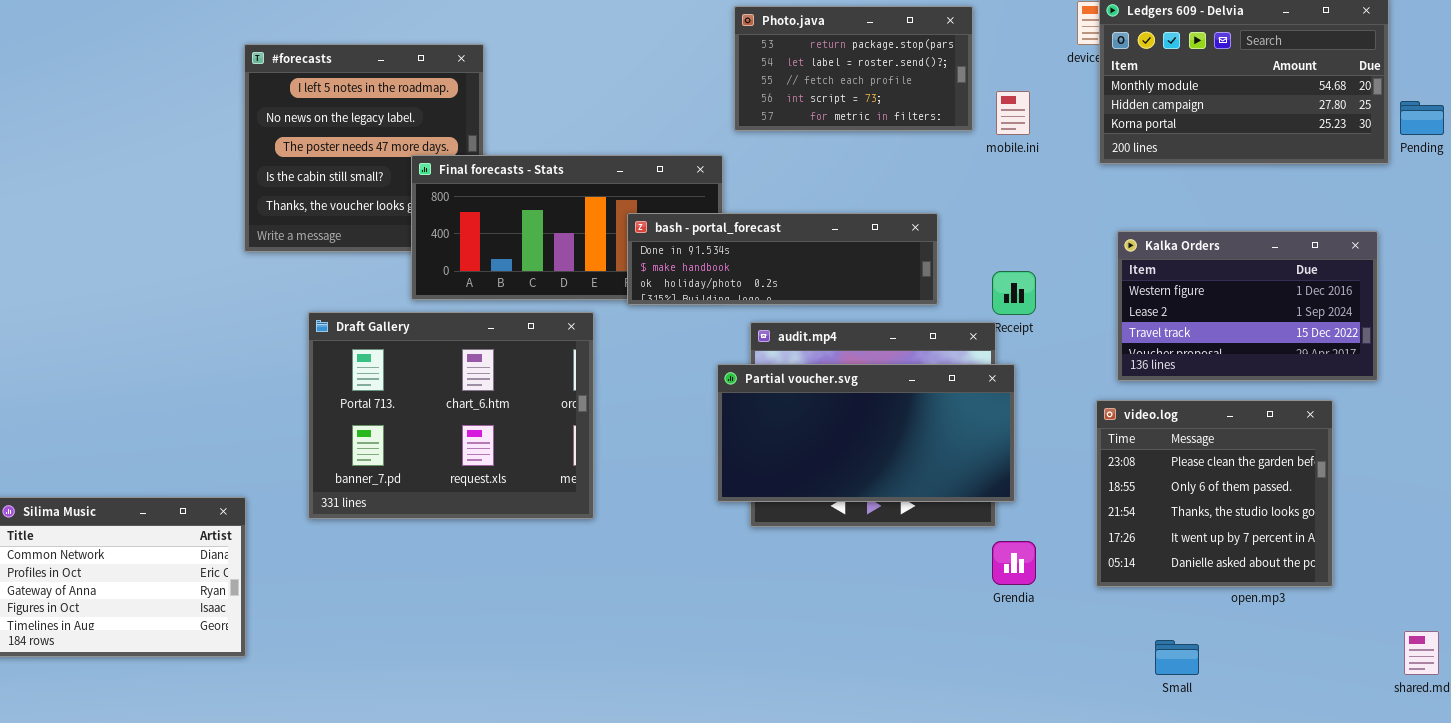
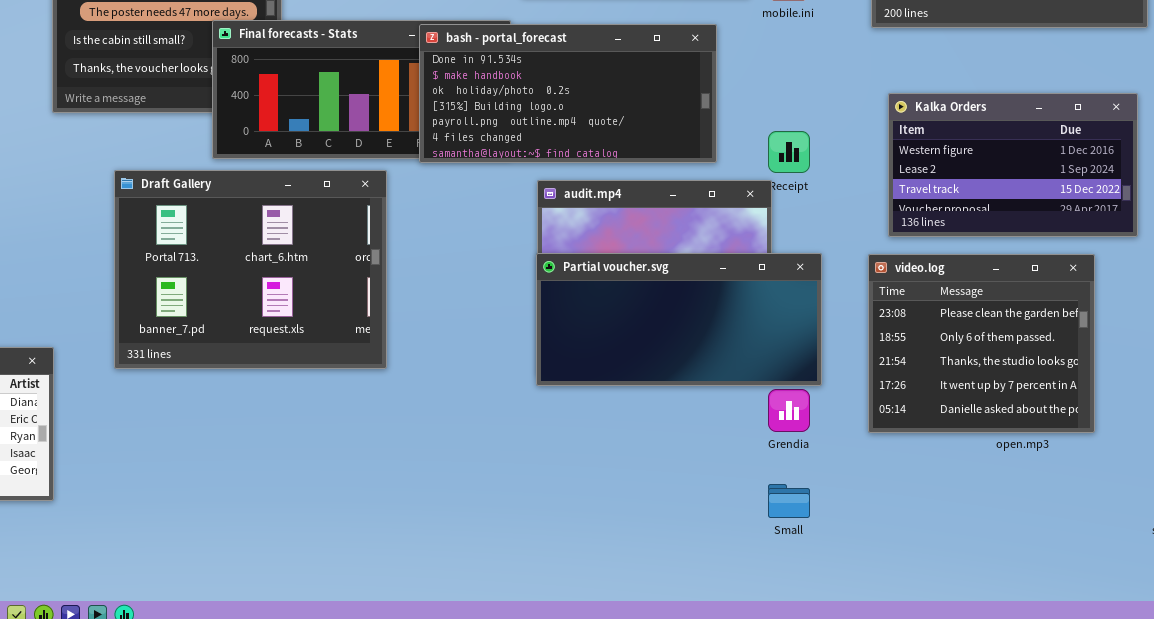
bash - portal_forecast: [627,213,938,305] -> [419,24,717,163], resized
Partial voucher.svg: [717,364,1015,502] -> [536,253,822,386], moved
Small: [1155,640,1199,675] -> [768,484,810,518], moved

